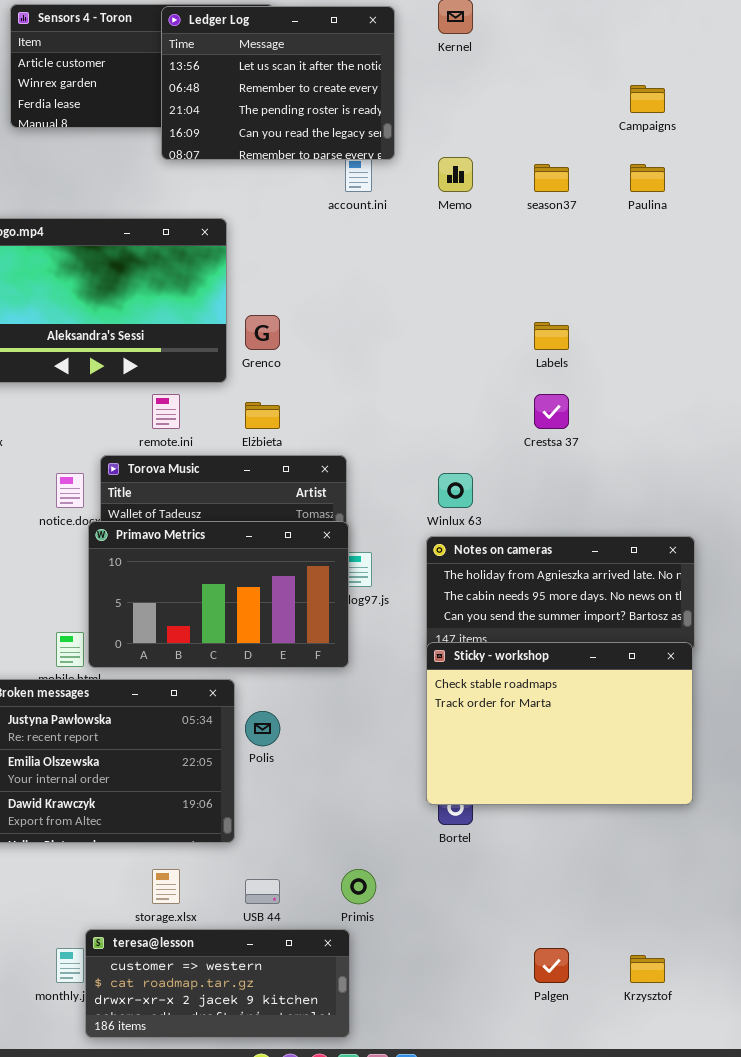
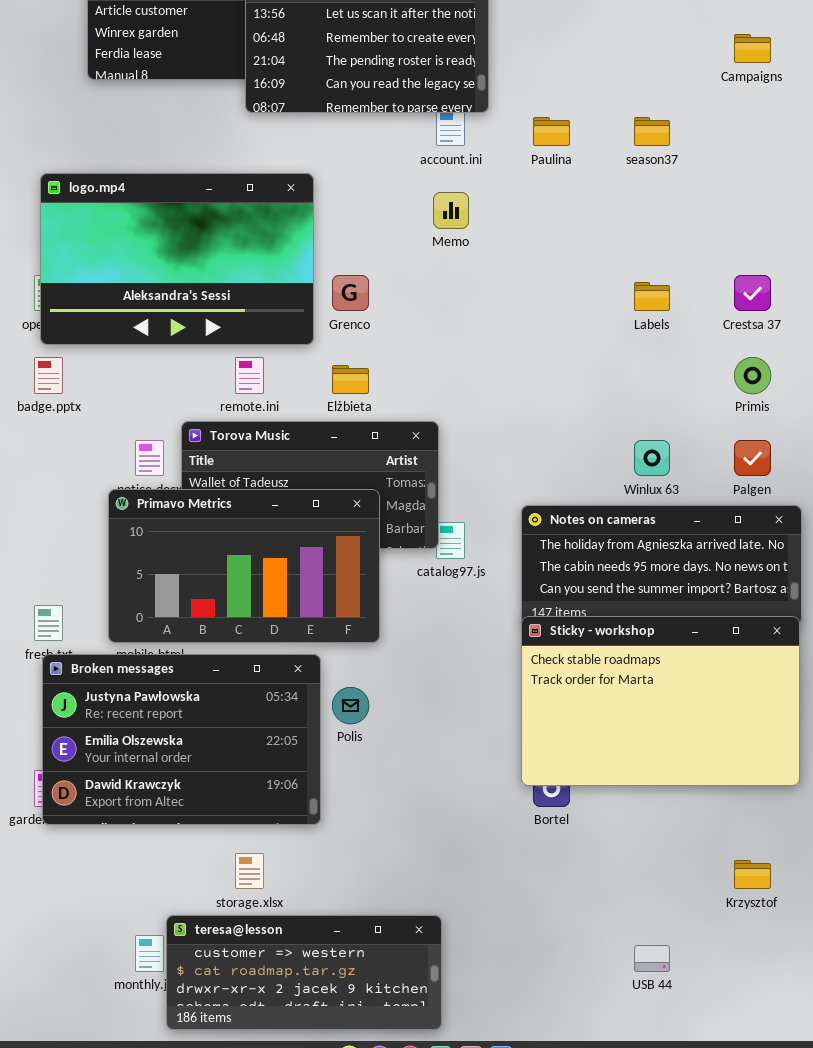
Memo: [438,157,473,192] -> [433,192,469,229], moved
Paulina: [630,164,665,192] -> [533,117,570,146], moved
Crestsa 37: [534,394,569,429] -> [734,275,771,311], moved
Winlux 63: [438,473,473,508] -> [634,440,670,476], moved
Primavo Metrics: [88,521,349,668] -> [108,489,380,643], moved
Primis: [341,869,376,904] -> [734,357,771,394], moved
USB 44: [245,879,280,904] -> [634,945,670,972], moved
Palgen: [534,948,569,983] -> [734,440,771,476], moved
Krzysztof: [630,955,665,983] -> [734,860,771,889], moved

